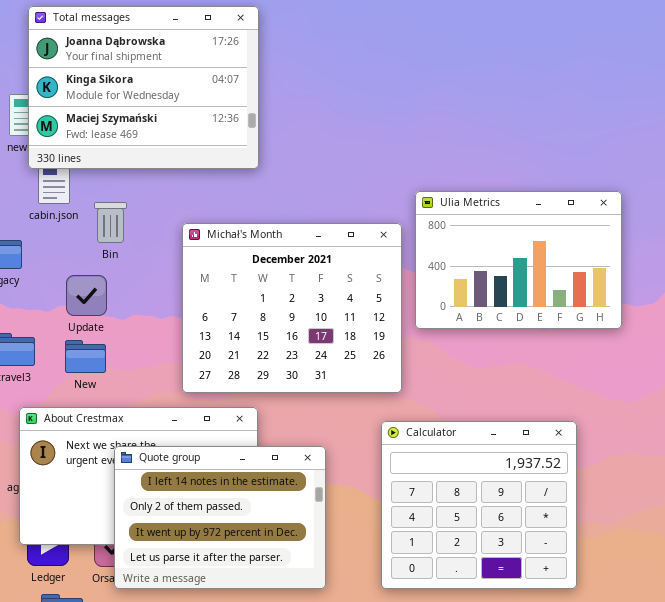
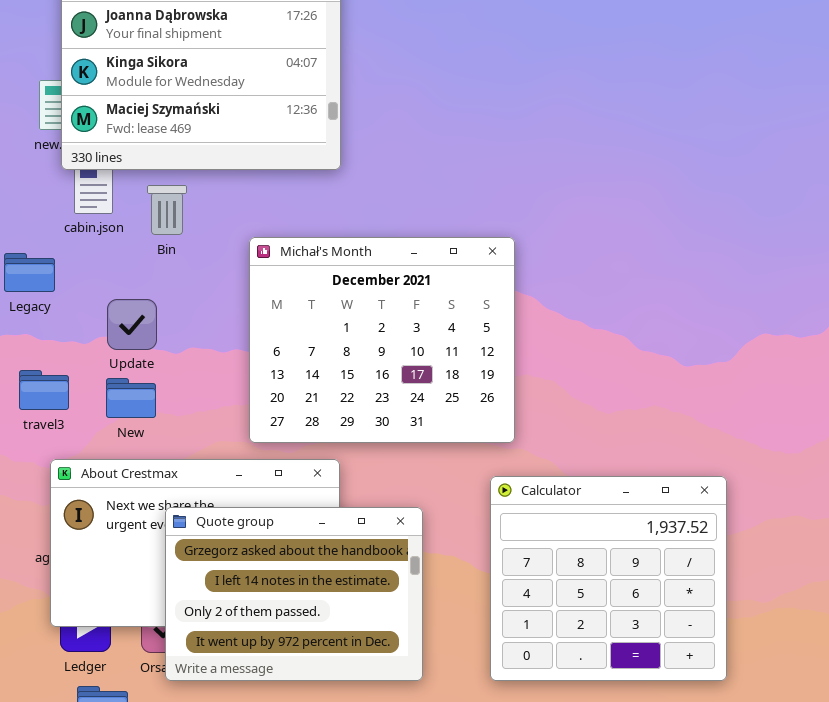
Ulia Metrics: [415,191,622,329] -> none, closed
Bin: [94,202,127,243] -> [147,185,187,235], moved
Quote group: [114,446,326,589] -> [165,507,423,681], scrolled up 1 row

